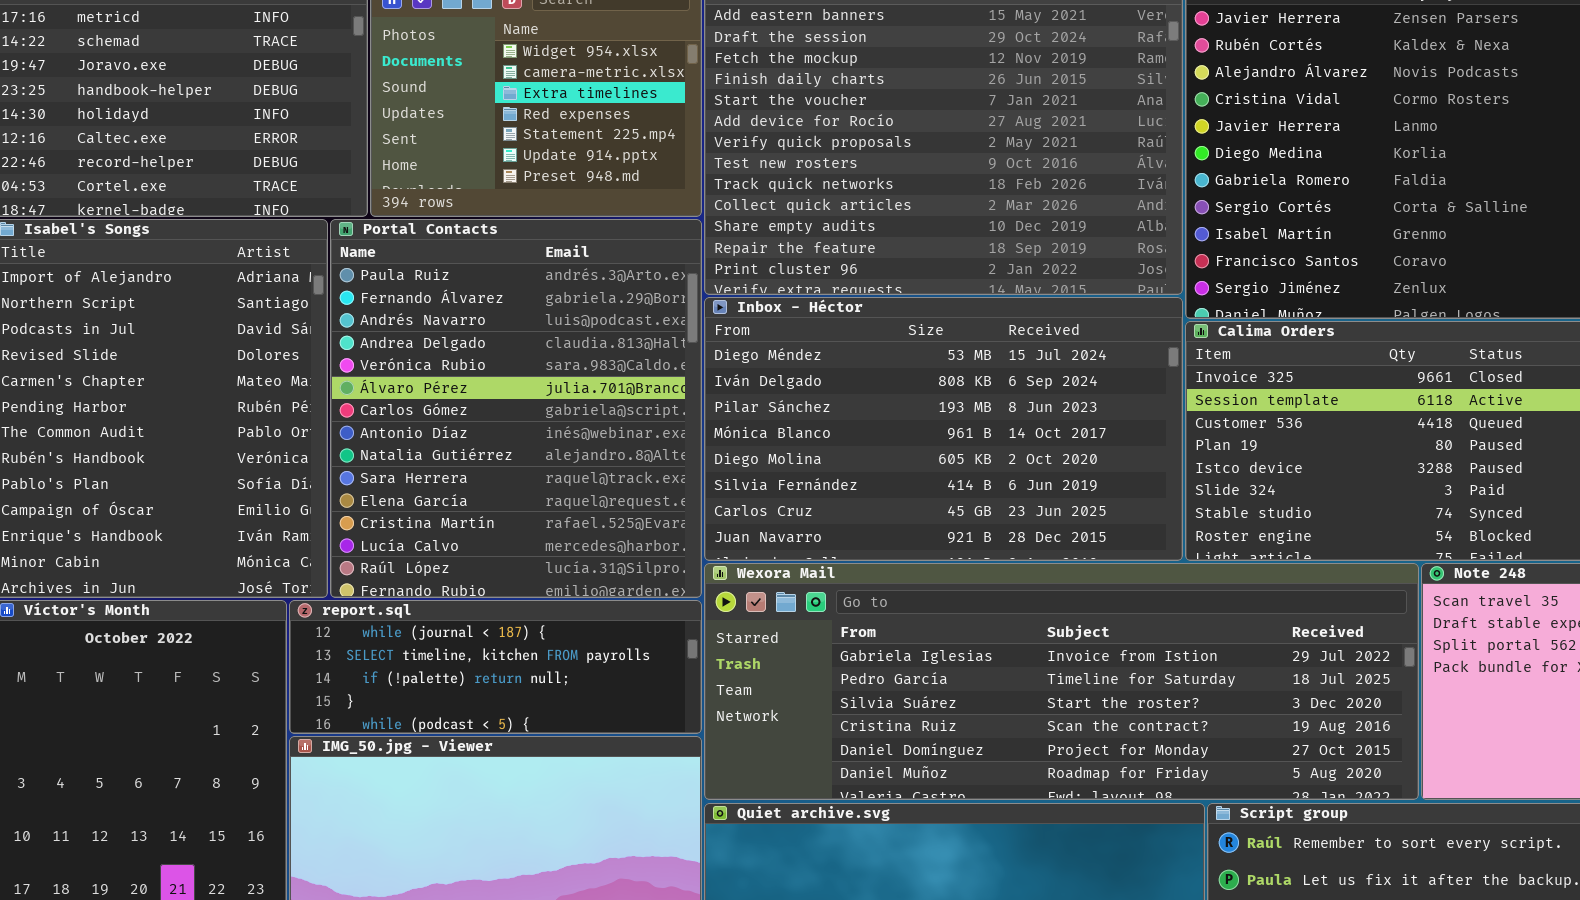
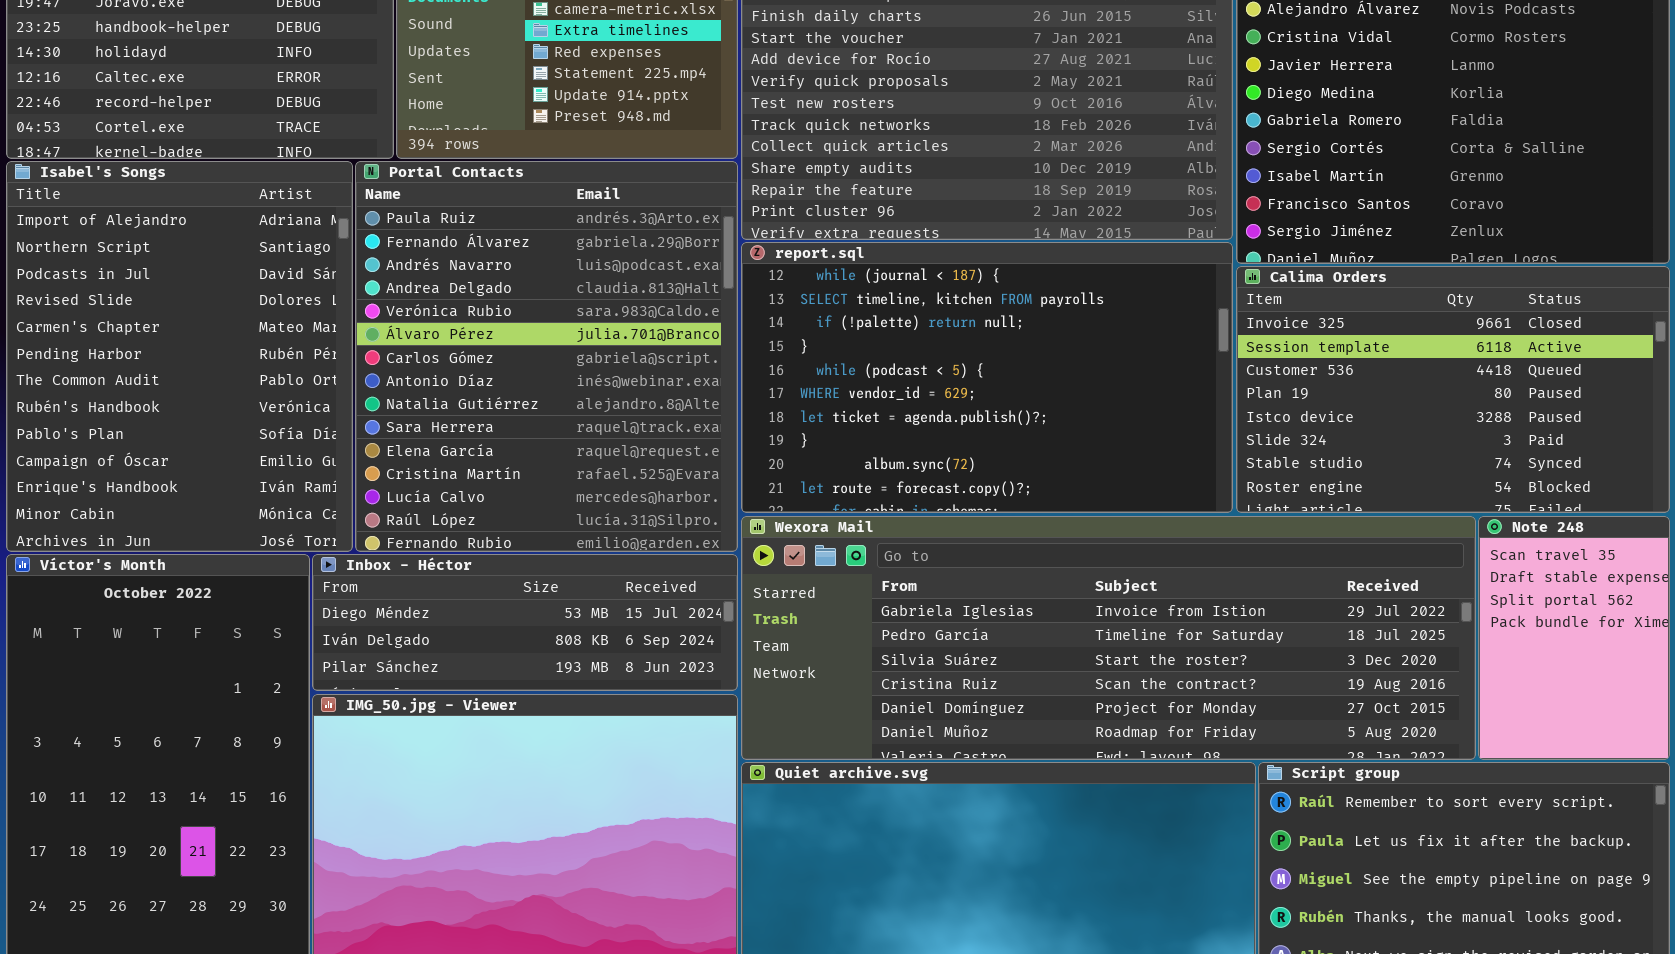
Inbox - Héctor: [704,297,1183,561] -> [312,554,738,691], moved, resized
report.sql: [289,600,702,734] -> [741,242,1233,513], moved, resized

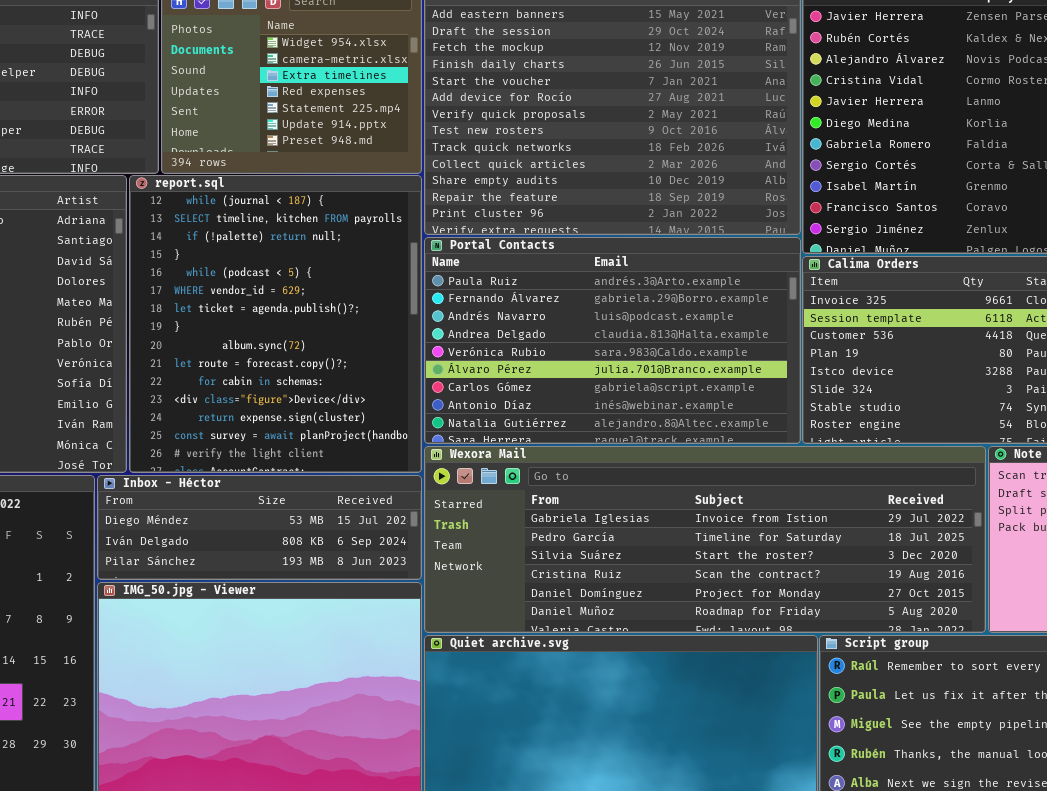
Portal Contacts: [355,161,738,552] -> [424,237,801,444], moved, resized
report.sql: [741,242,1233,513] -> [129,175,422,473], moved, resized

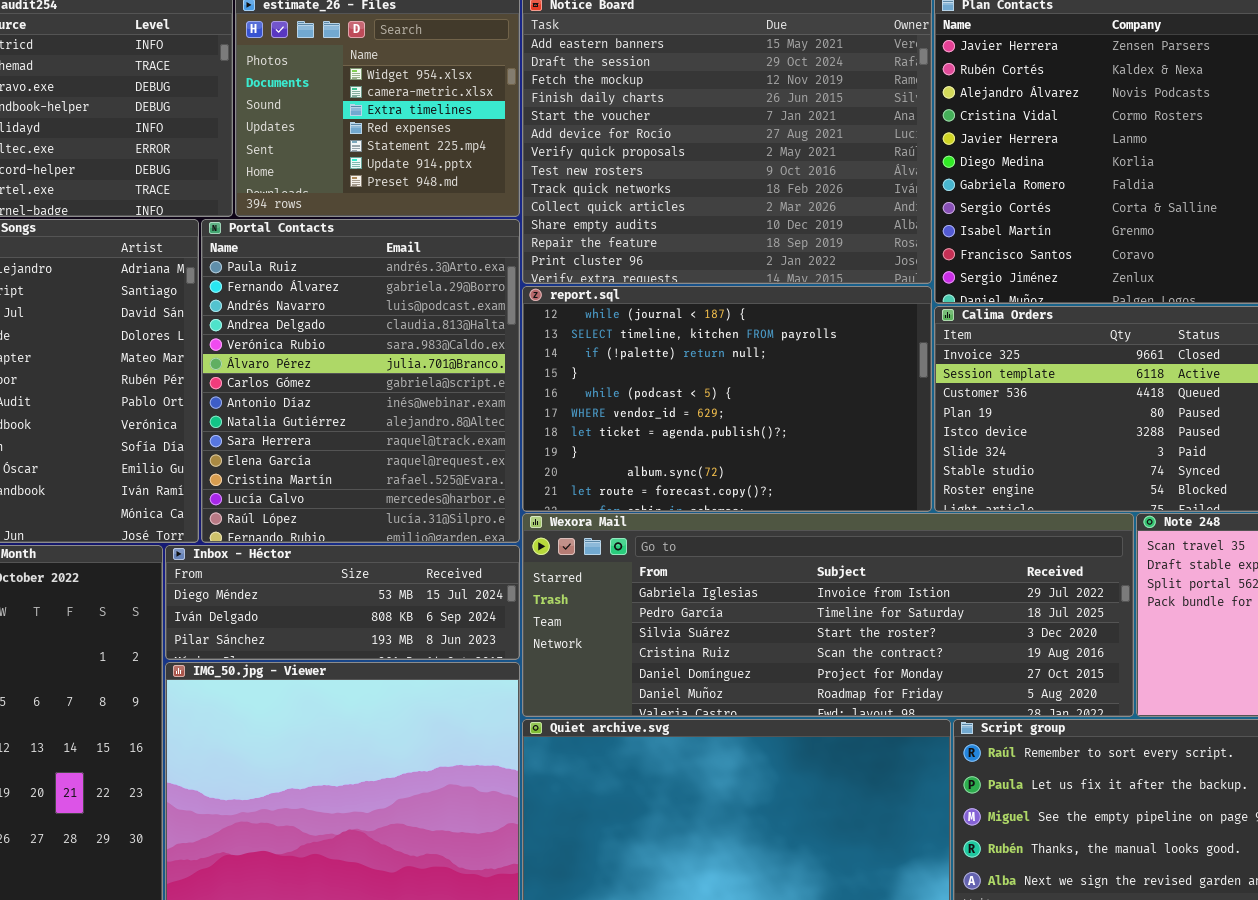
report.sql: [129,175,422,473] -> [522,286,932,512], moved, resized
Portal Contacts: [424,237,801,444] -> [201,219,520,543], moved, resized

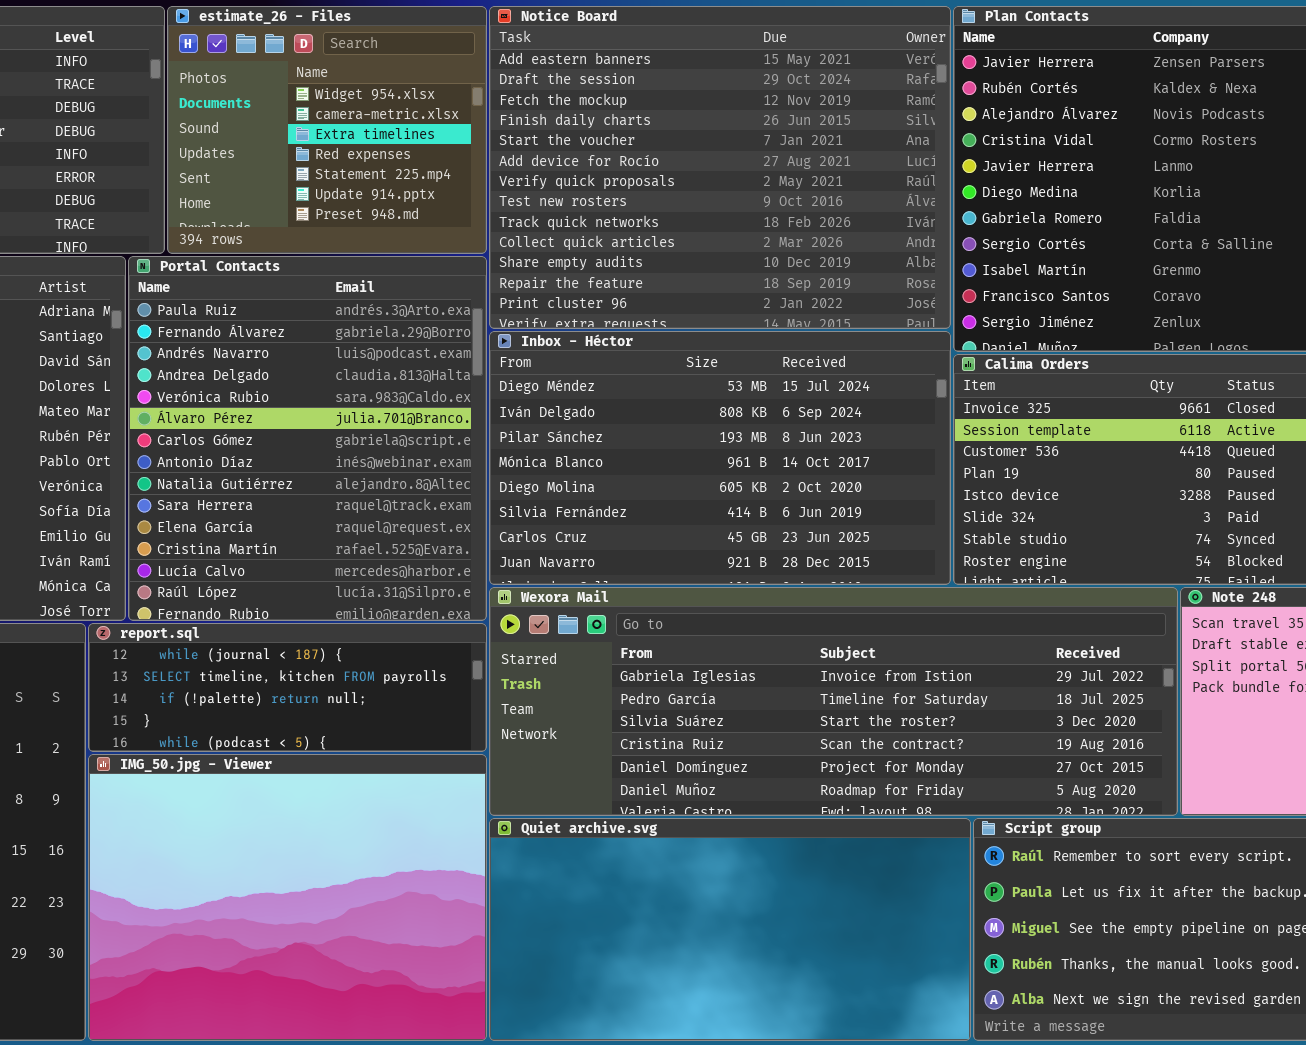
report.sql: [522,286,932,512] -> [88,623,487,752], moved, resized
Inbox - Héctor: [165,545,520,660] -> [489,331,951,585], moved, resized

